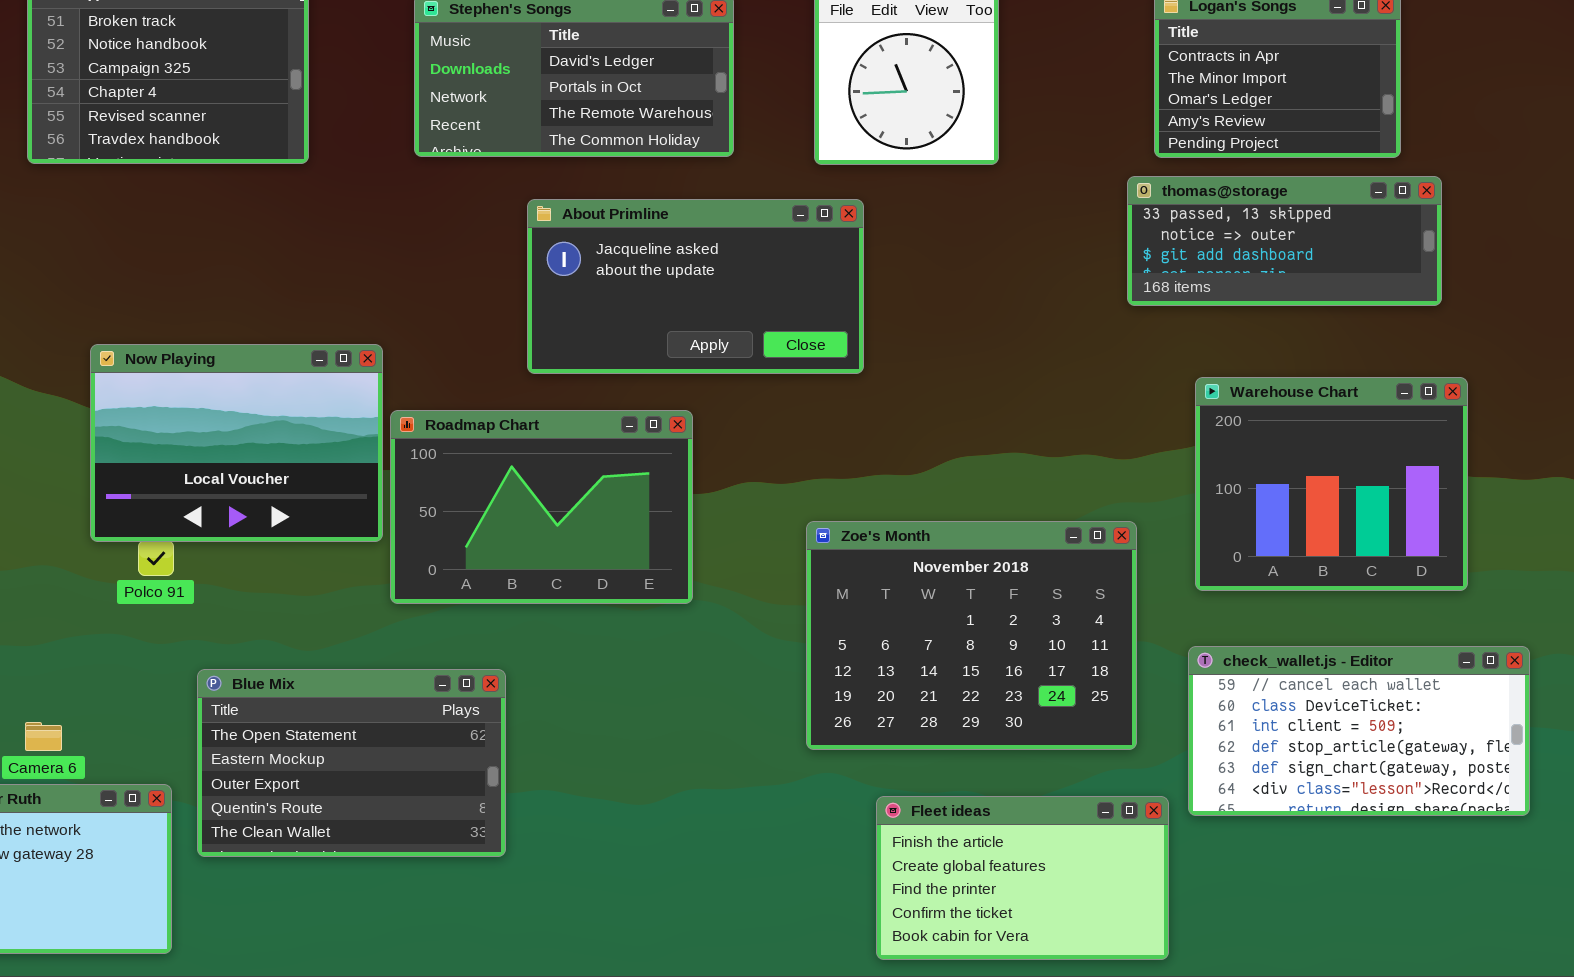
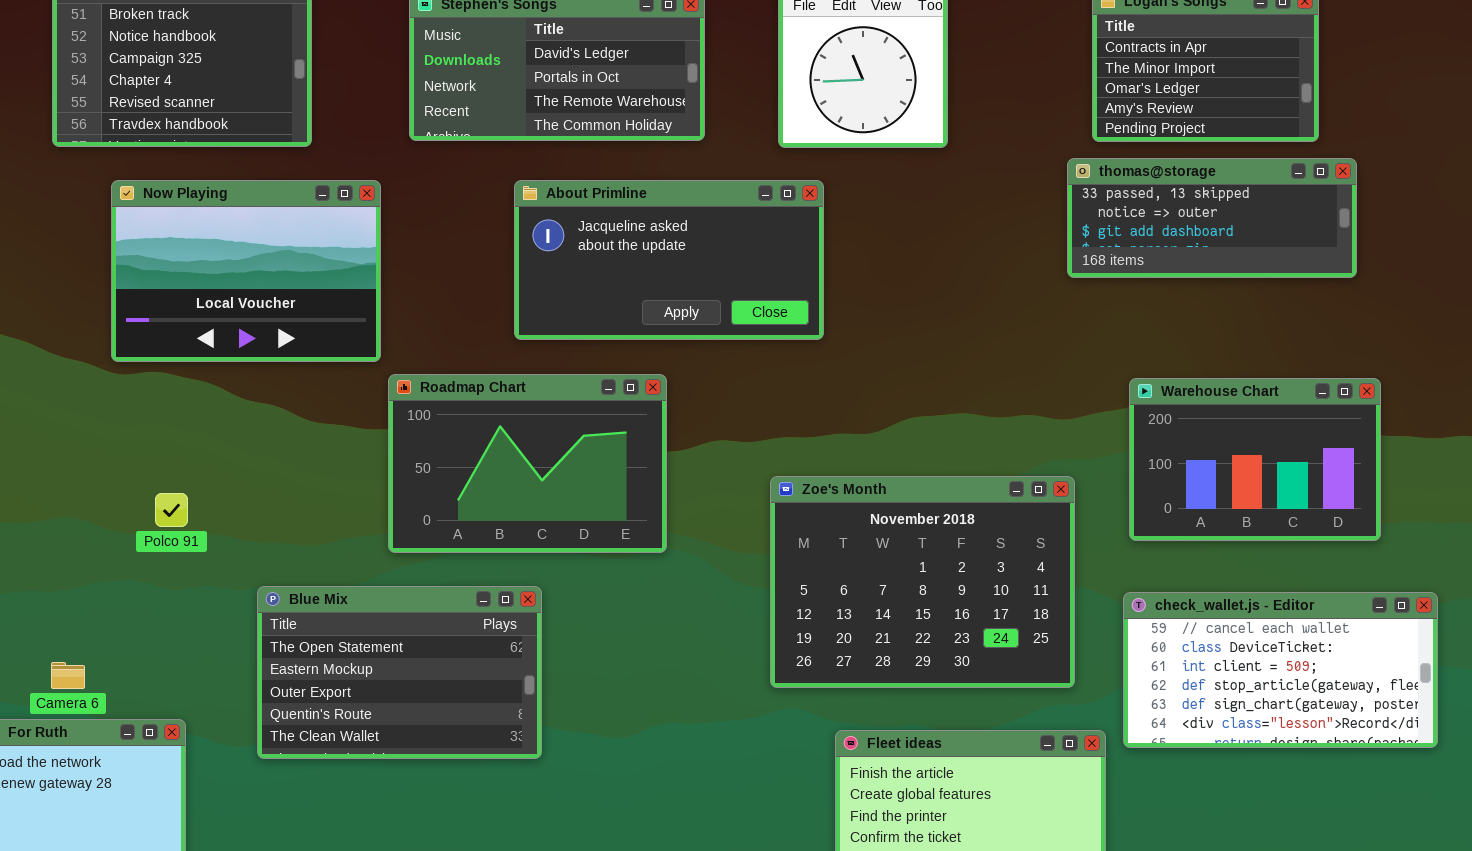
Now Playing: [90,344,383,542] -> [111,180,381,362], moved
Warehouse Chart: [1195,377,1468,591] -> [1129,378,1381,541], resized
Blue Mix: [197,669,506,857] -> [257,586,542,759], moved

